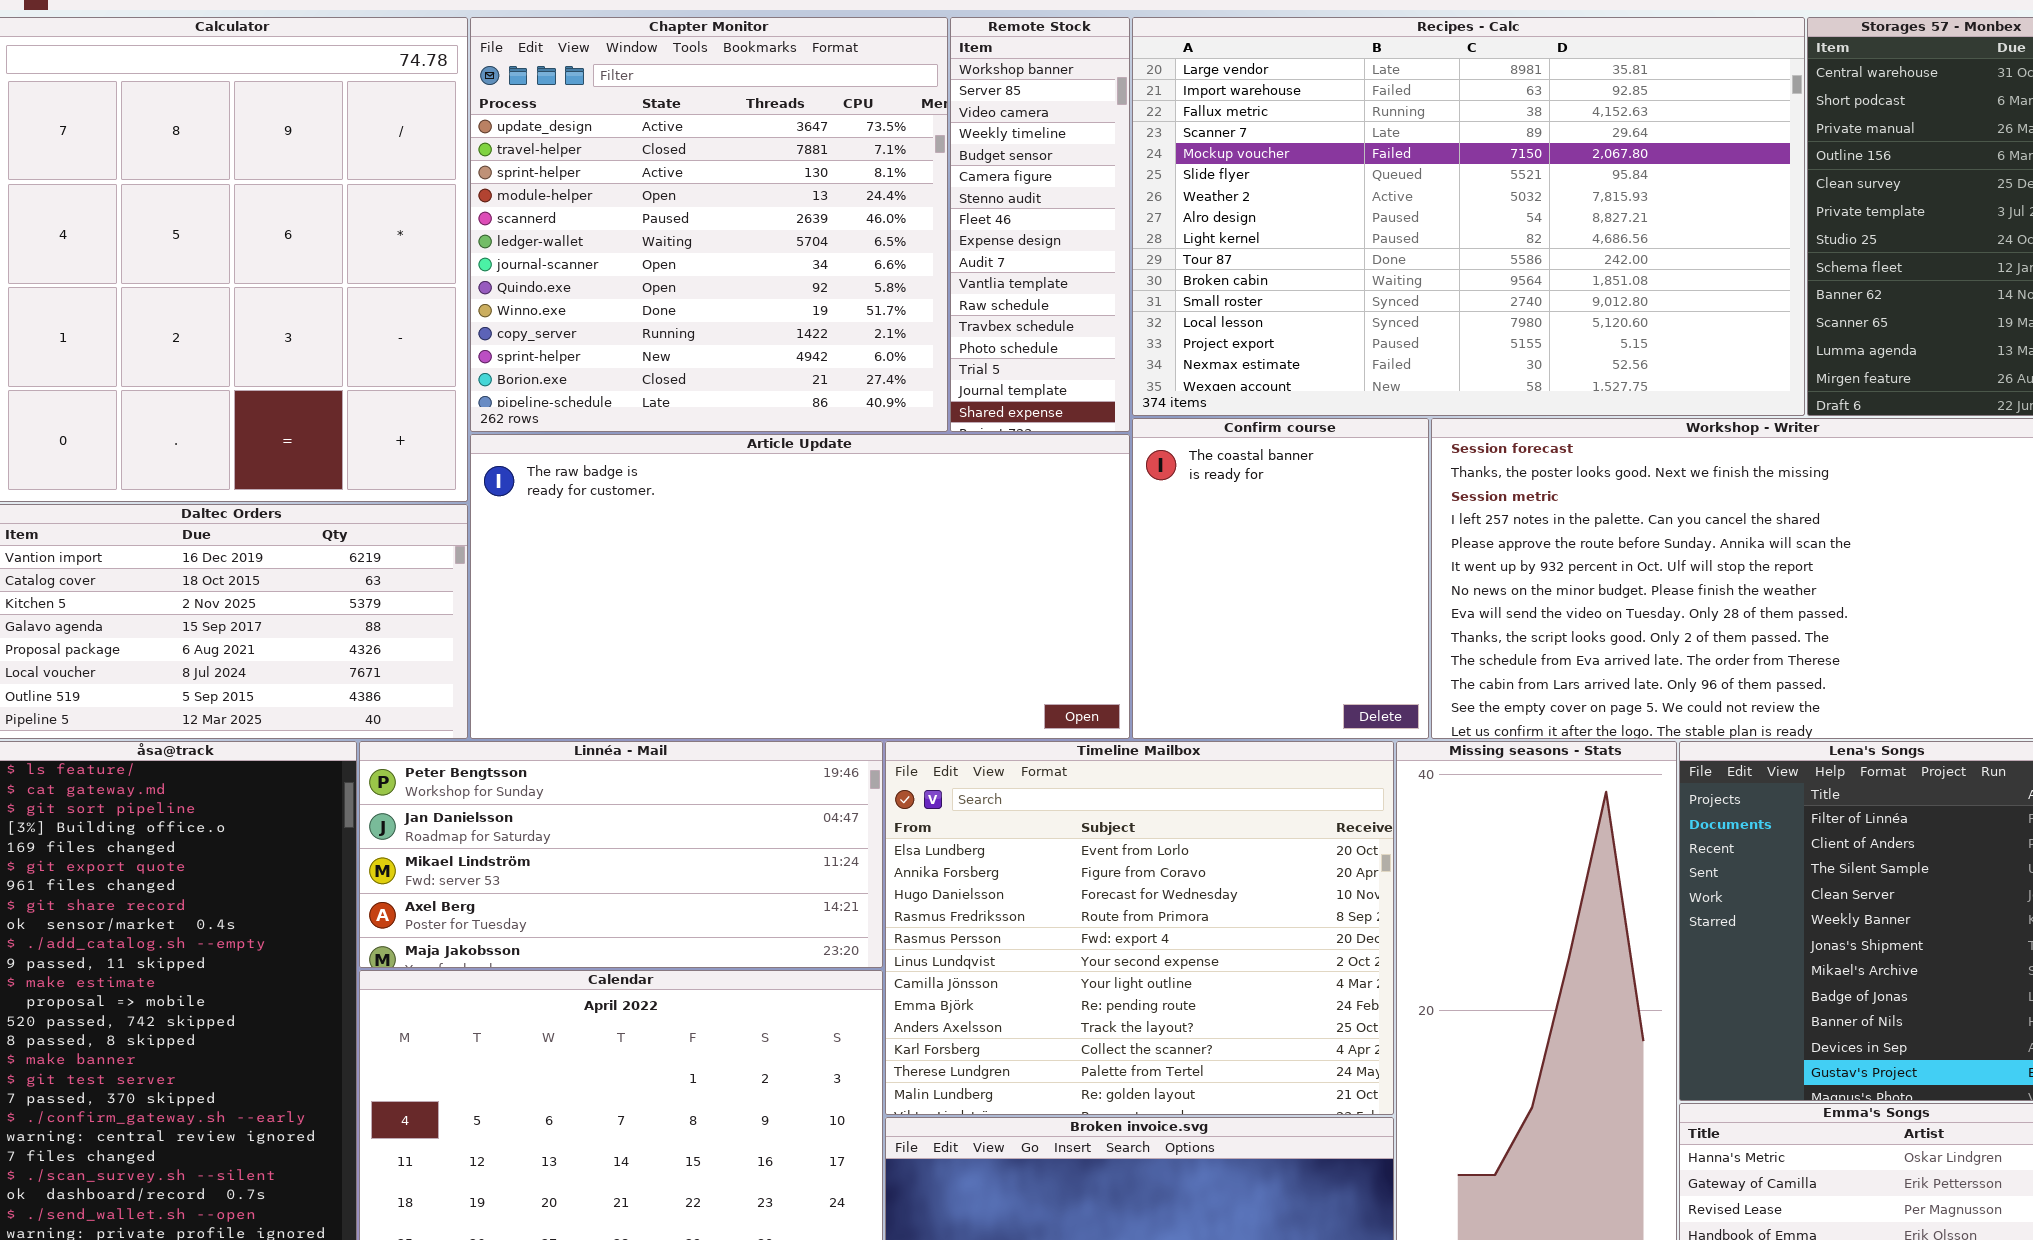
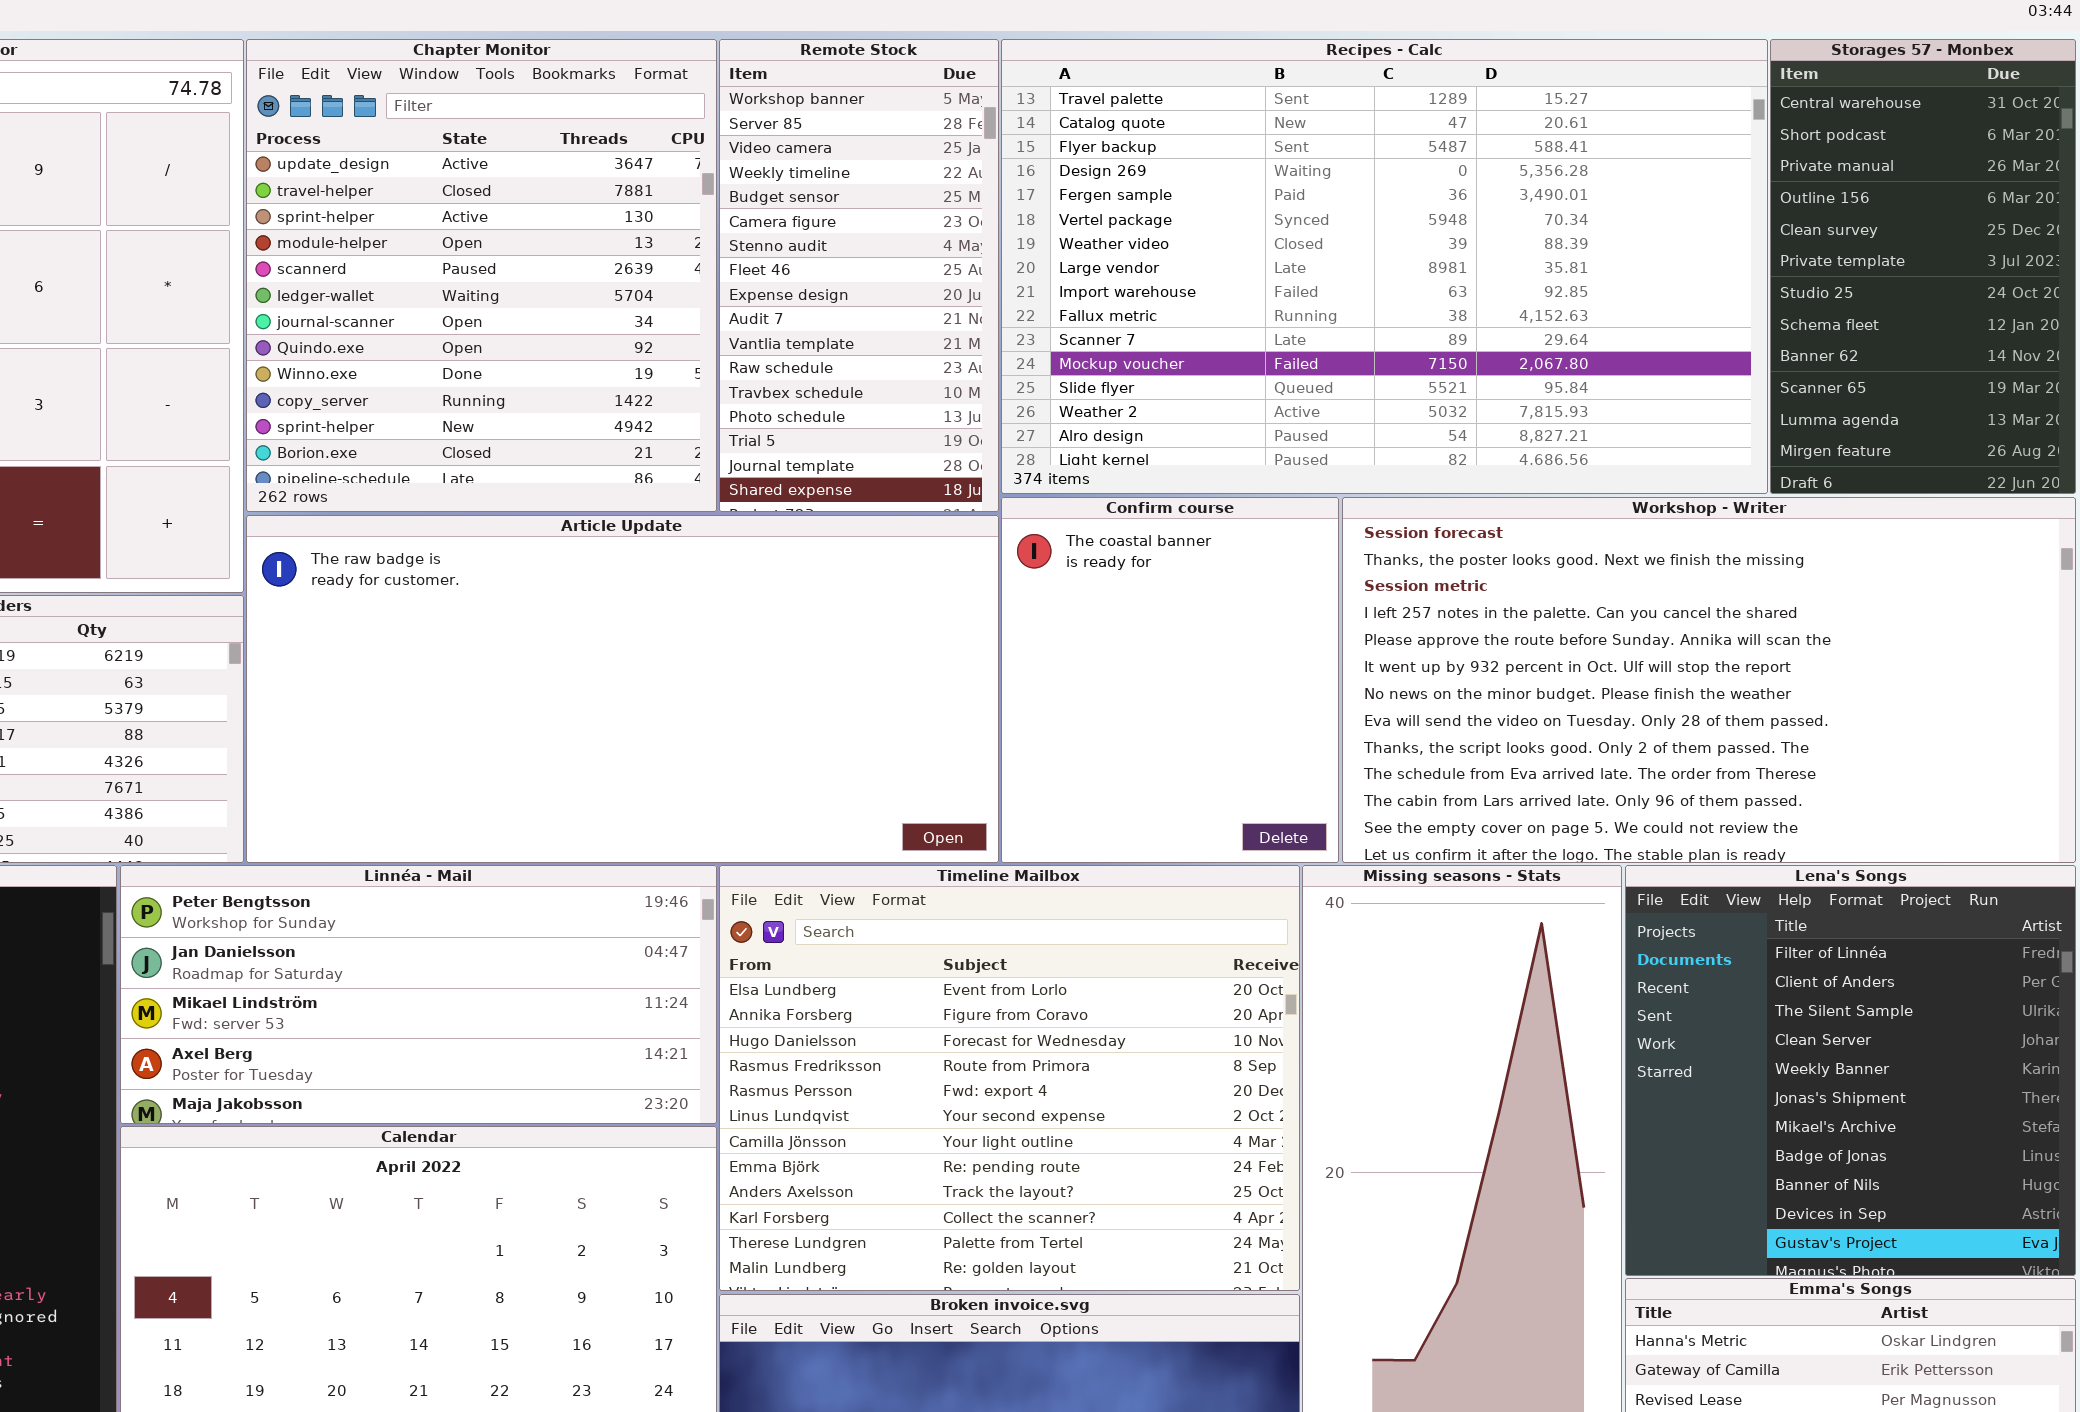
Chapter Monitor: [470,17,948,432] -> [246,39,717,512], resized
Remote Stock: [950,17,1130,432] -> [719,39,999,512], resized
Recipes - Calc: [1132,17,1805,416] -> [1001,39,1768,494], scrolled up 7 rows

